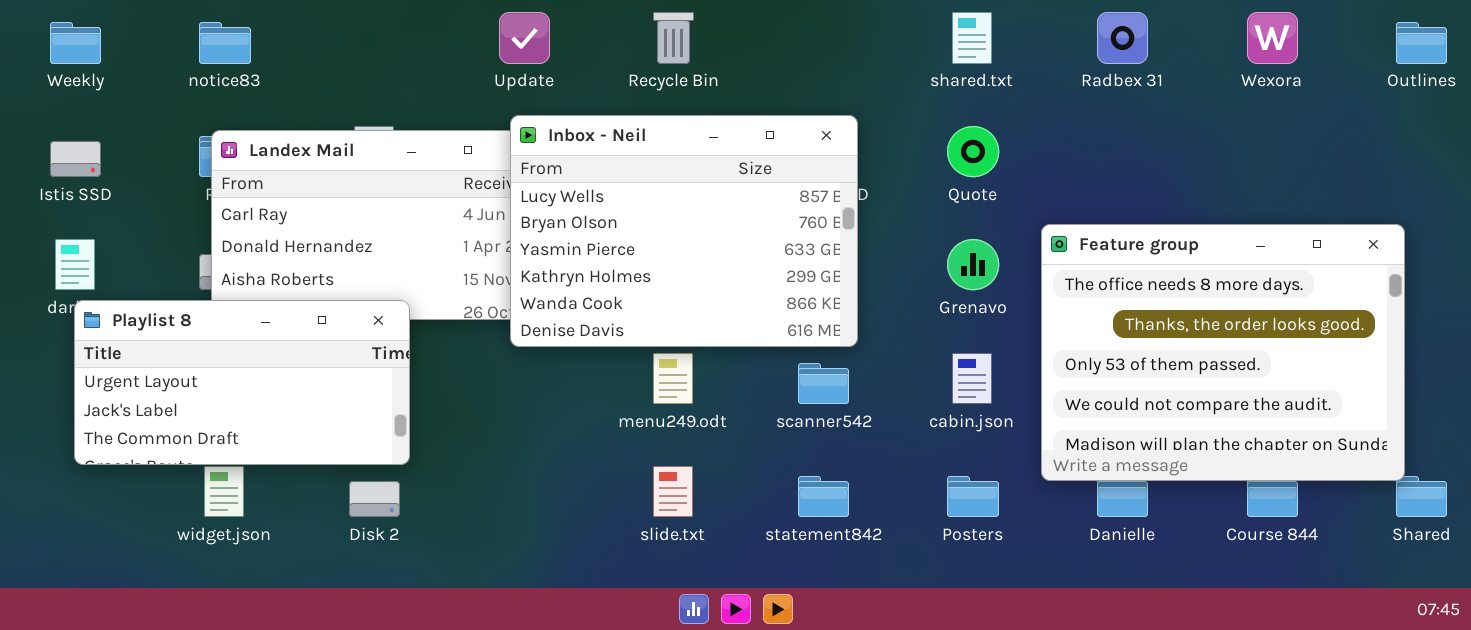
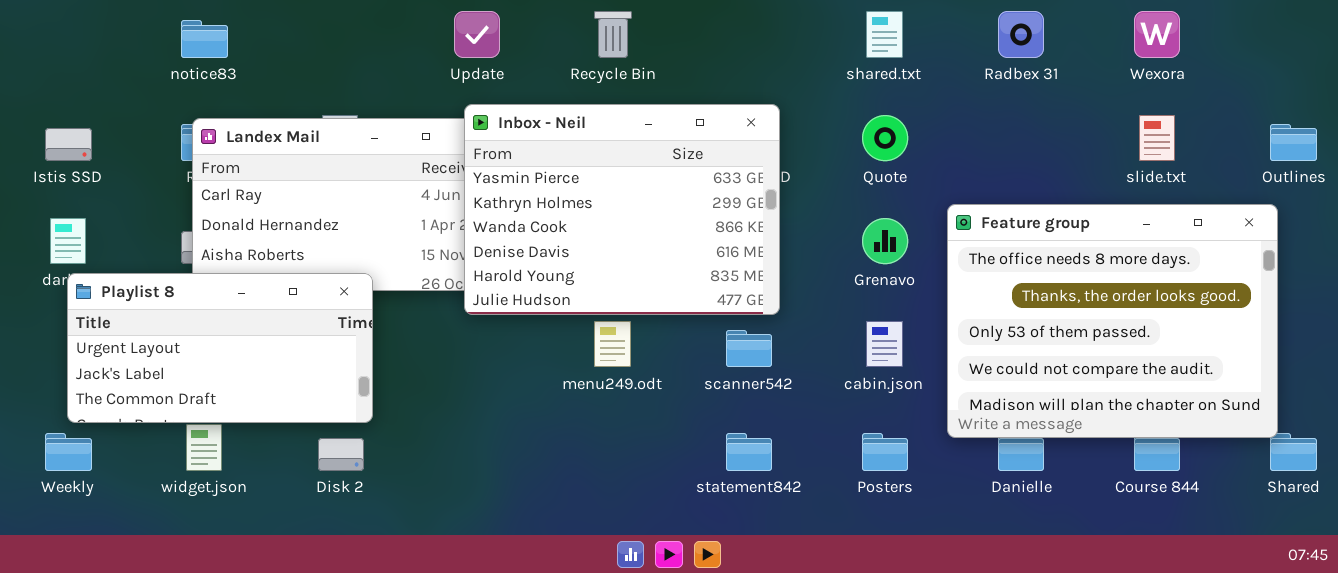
Weekly: [50,22,101,64] -> [45,433,92,471], moved
Outlines: [1396,22,1447,64] -> [1270,124,1317,161], moved
Inbox - Neil: [510,115,858,347] -> [464,104,780,315], scrolled down 2 rows
slide.txt: [653,466,693,517] -> [1139,115,1175,161], moved

